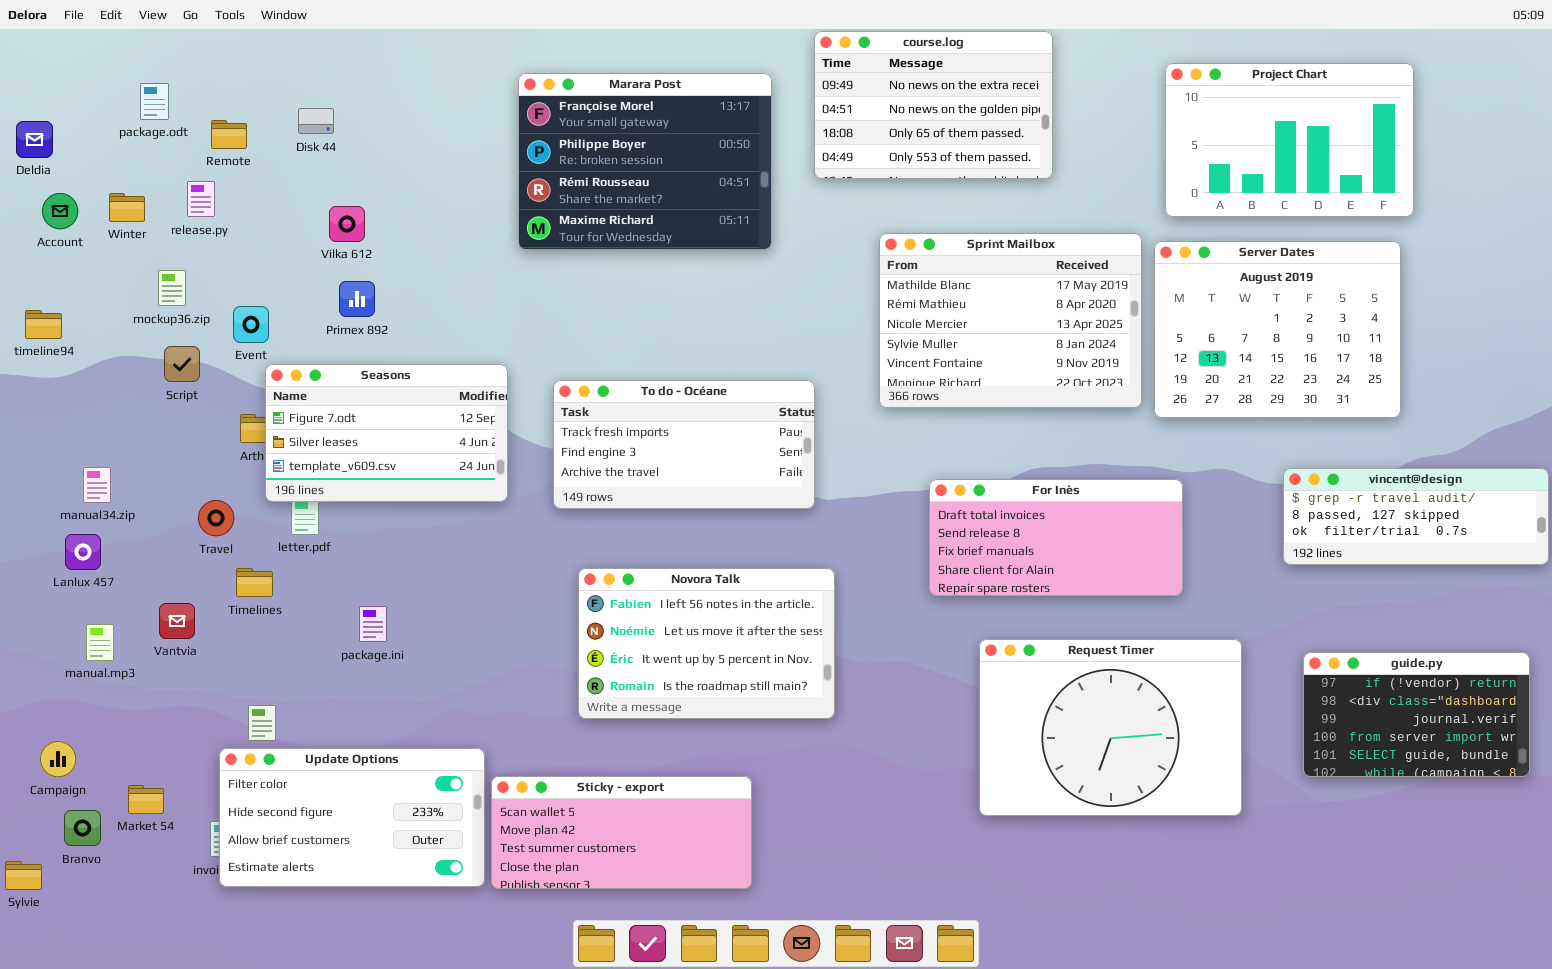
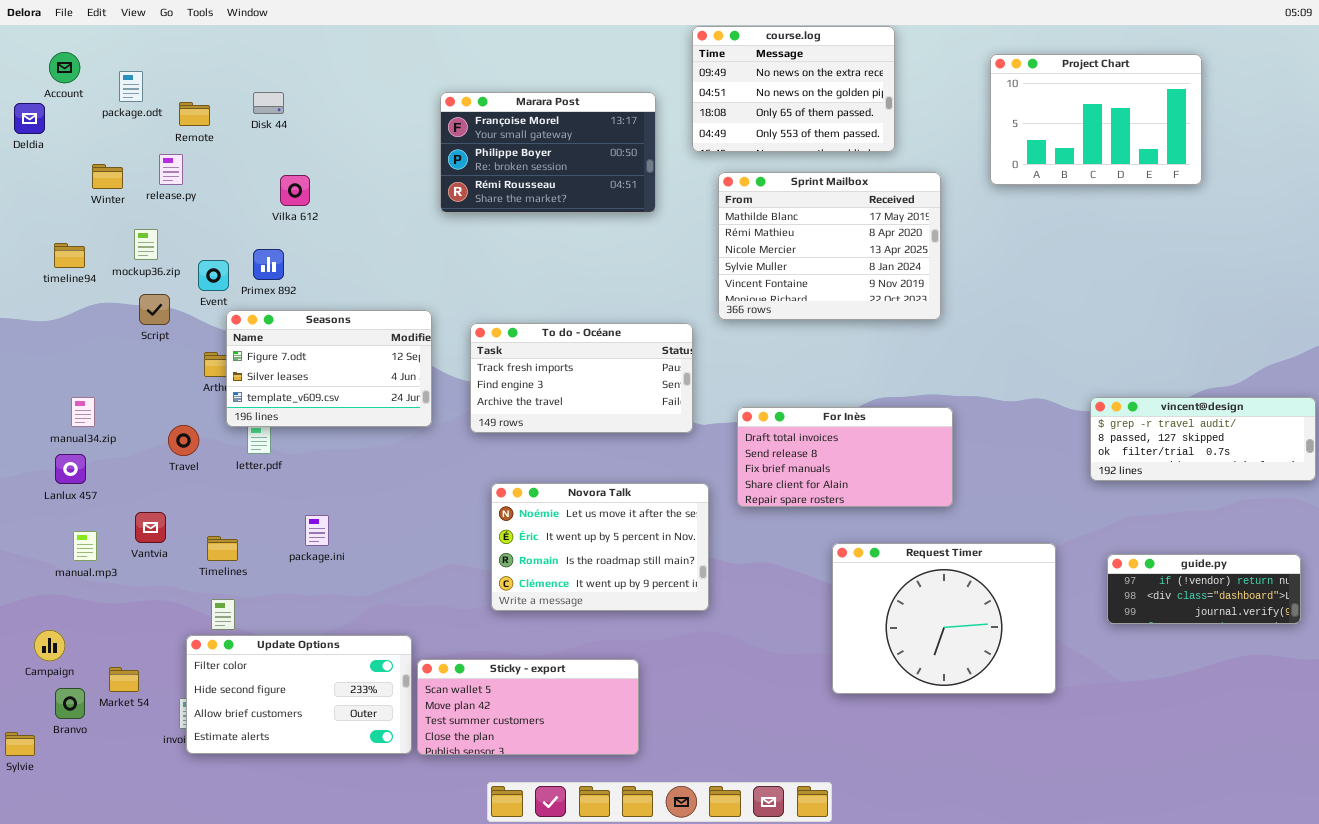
Marara Post: [518,73,772,250] -> [440,92,656,213], resized
Account: [42,193,78,229] -> [49,52,80,83], moved
Sprint Mailbox: [879,233,1142,408] -> [718,172,941,320], moved
Server Dates: [1154,241,1401,418] -> none, closed
Primex 892: [339,281,375,317] -> [253,249,284,280], moved
timeline94: [25,310,62,339] -> [54,243,85,268], moved
For Inès: [929,479,1183,596] -> [737,407,953,507], moved
Timelines: [236,568,273,597] -> [207,536,238,561], moved
Novora Talk: [578,568,835,719] -> [491,483,709,611], scrolled down 1 row
guide.py: [1303,652,1530,777] -> [1107,554,1301,624], resized

